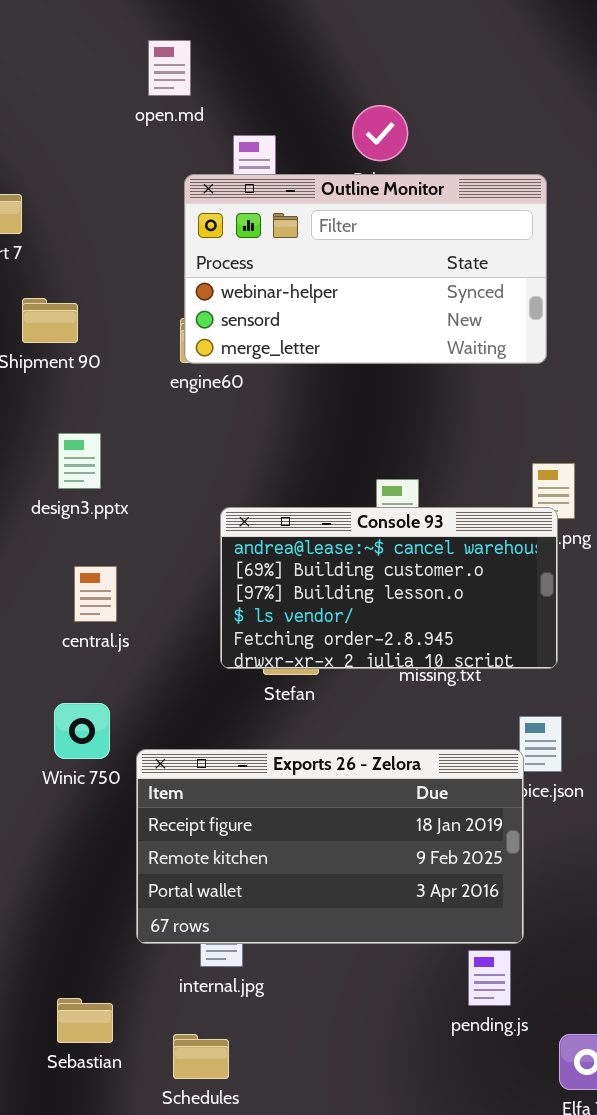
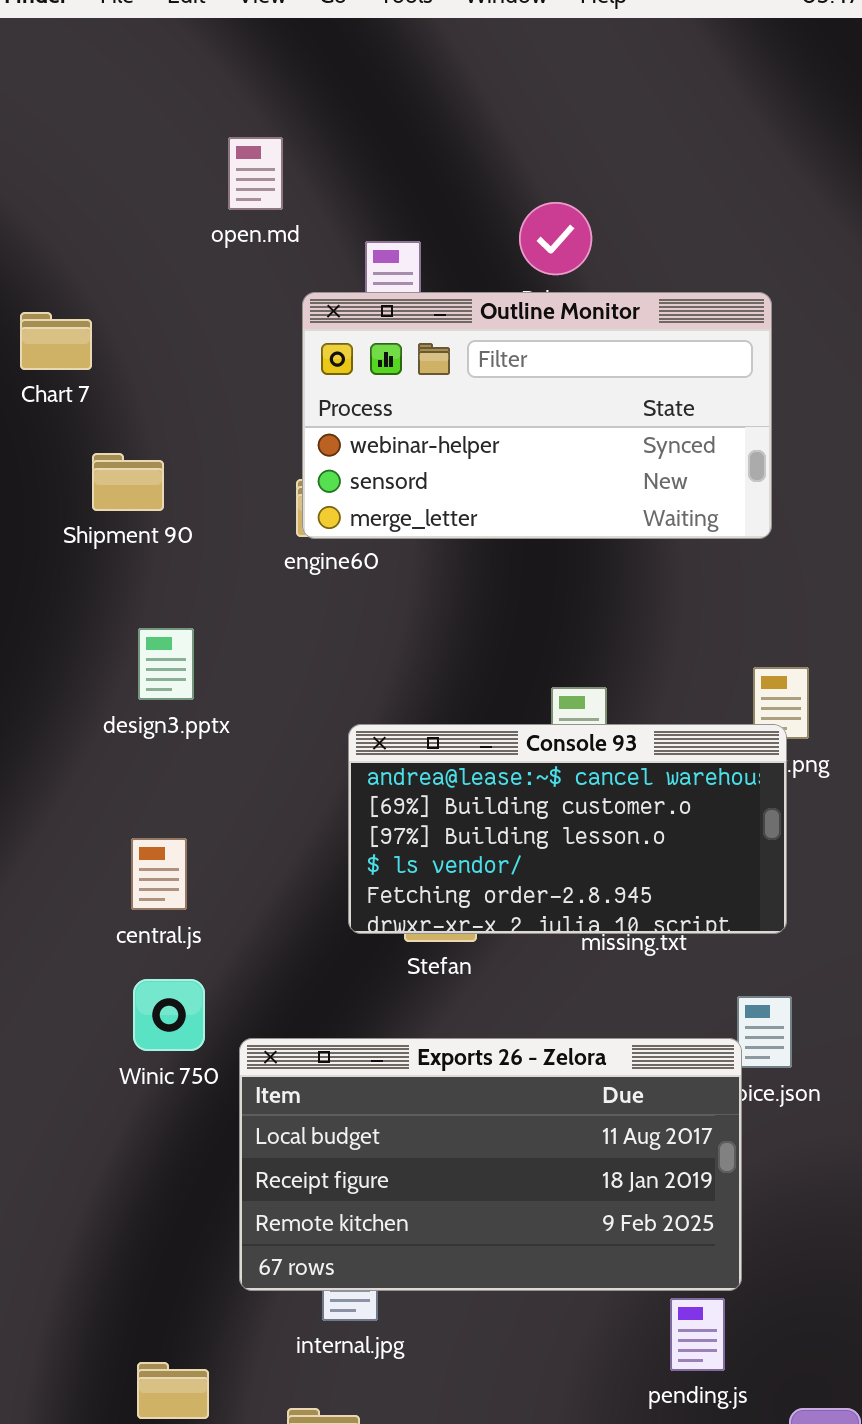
open.md: [148,40,191,96] -> [228,137,283,210], moved
central.js: [74,566,117,622] -> [131,838,187,910], moved
Exports 26 - Zelora: [136,749,524,944] -> [239,1038,742,1291], scrolled up 1 row

